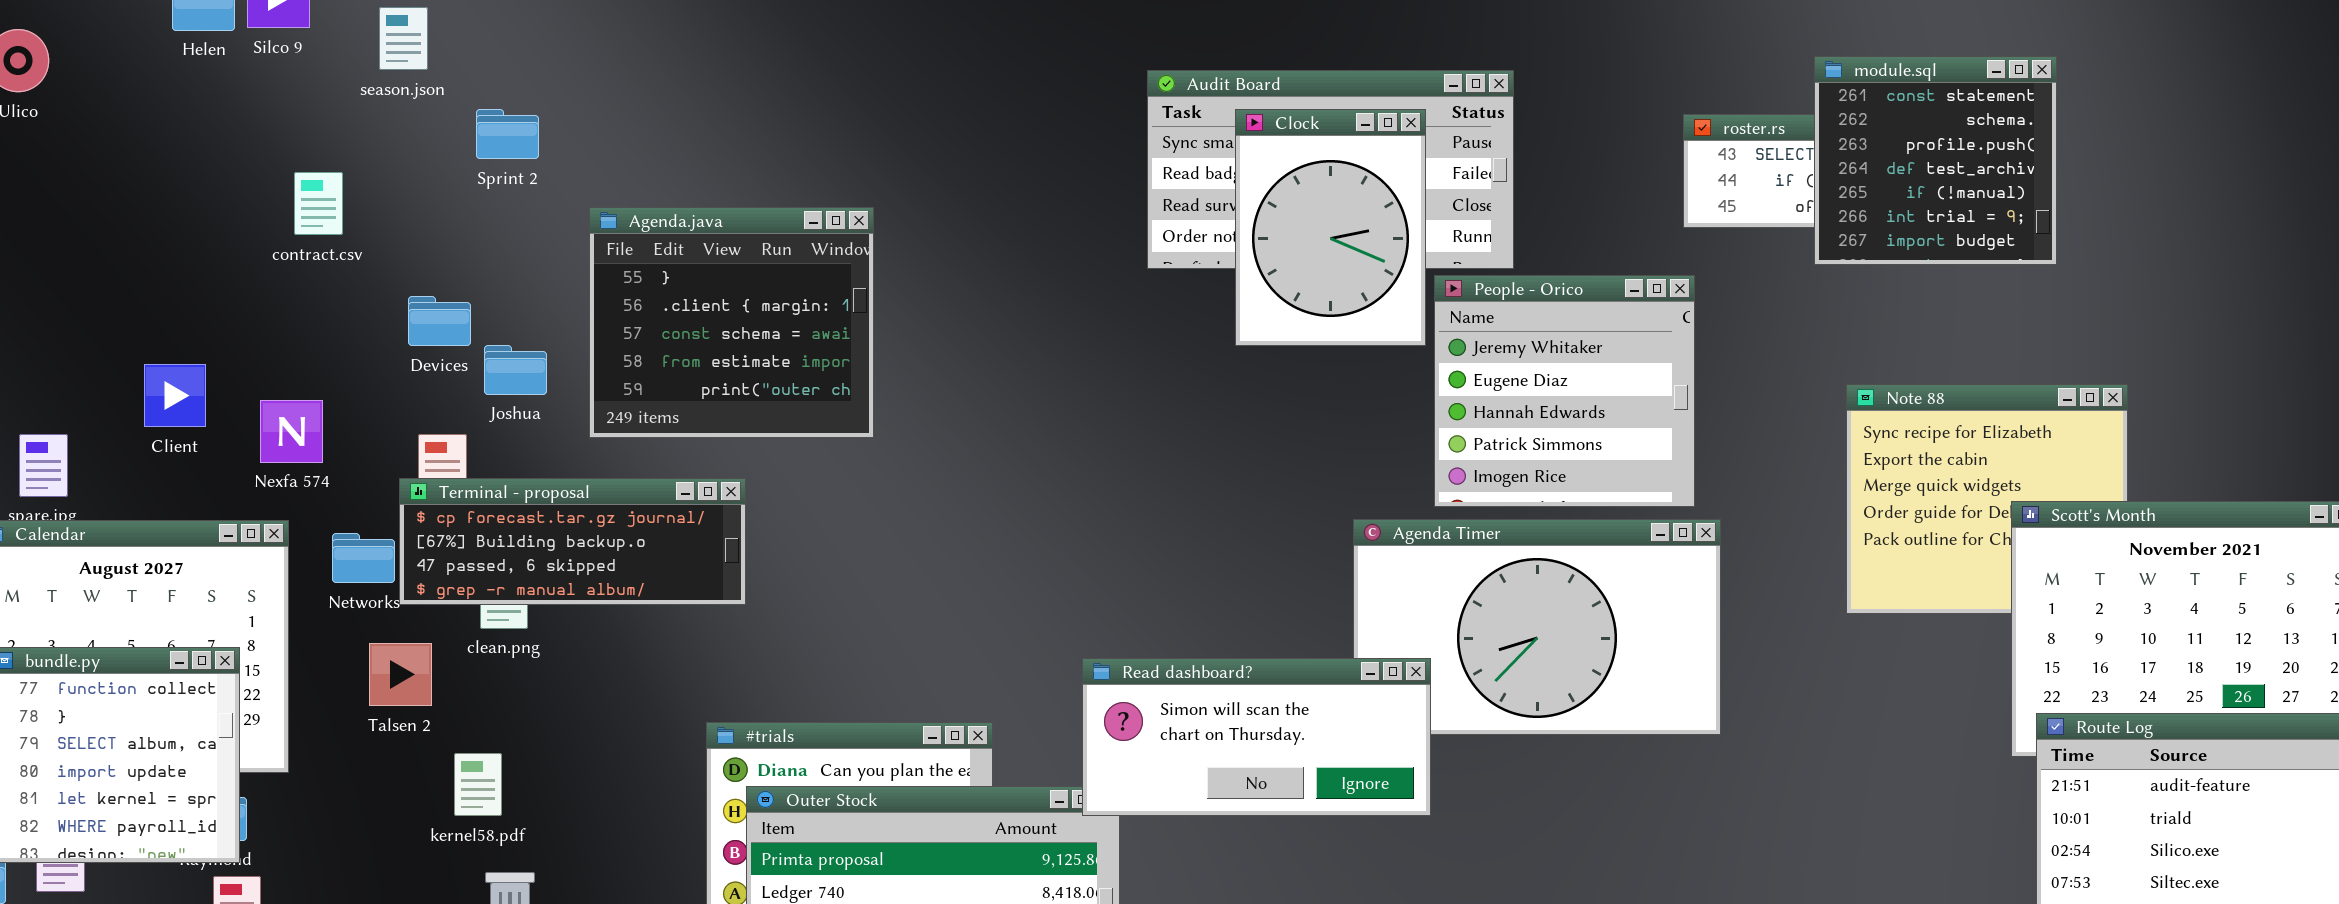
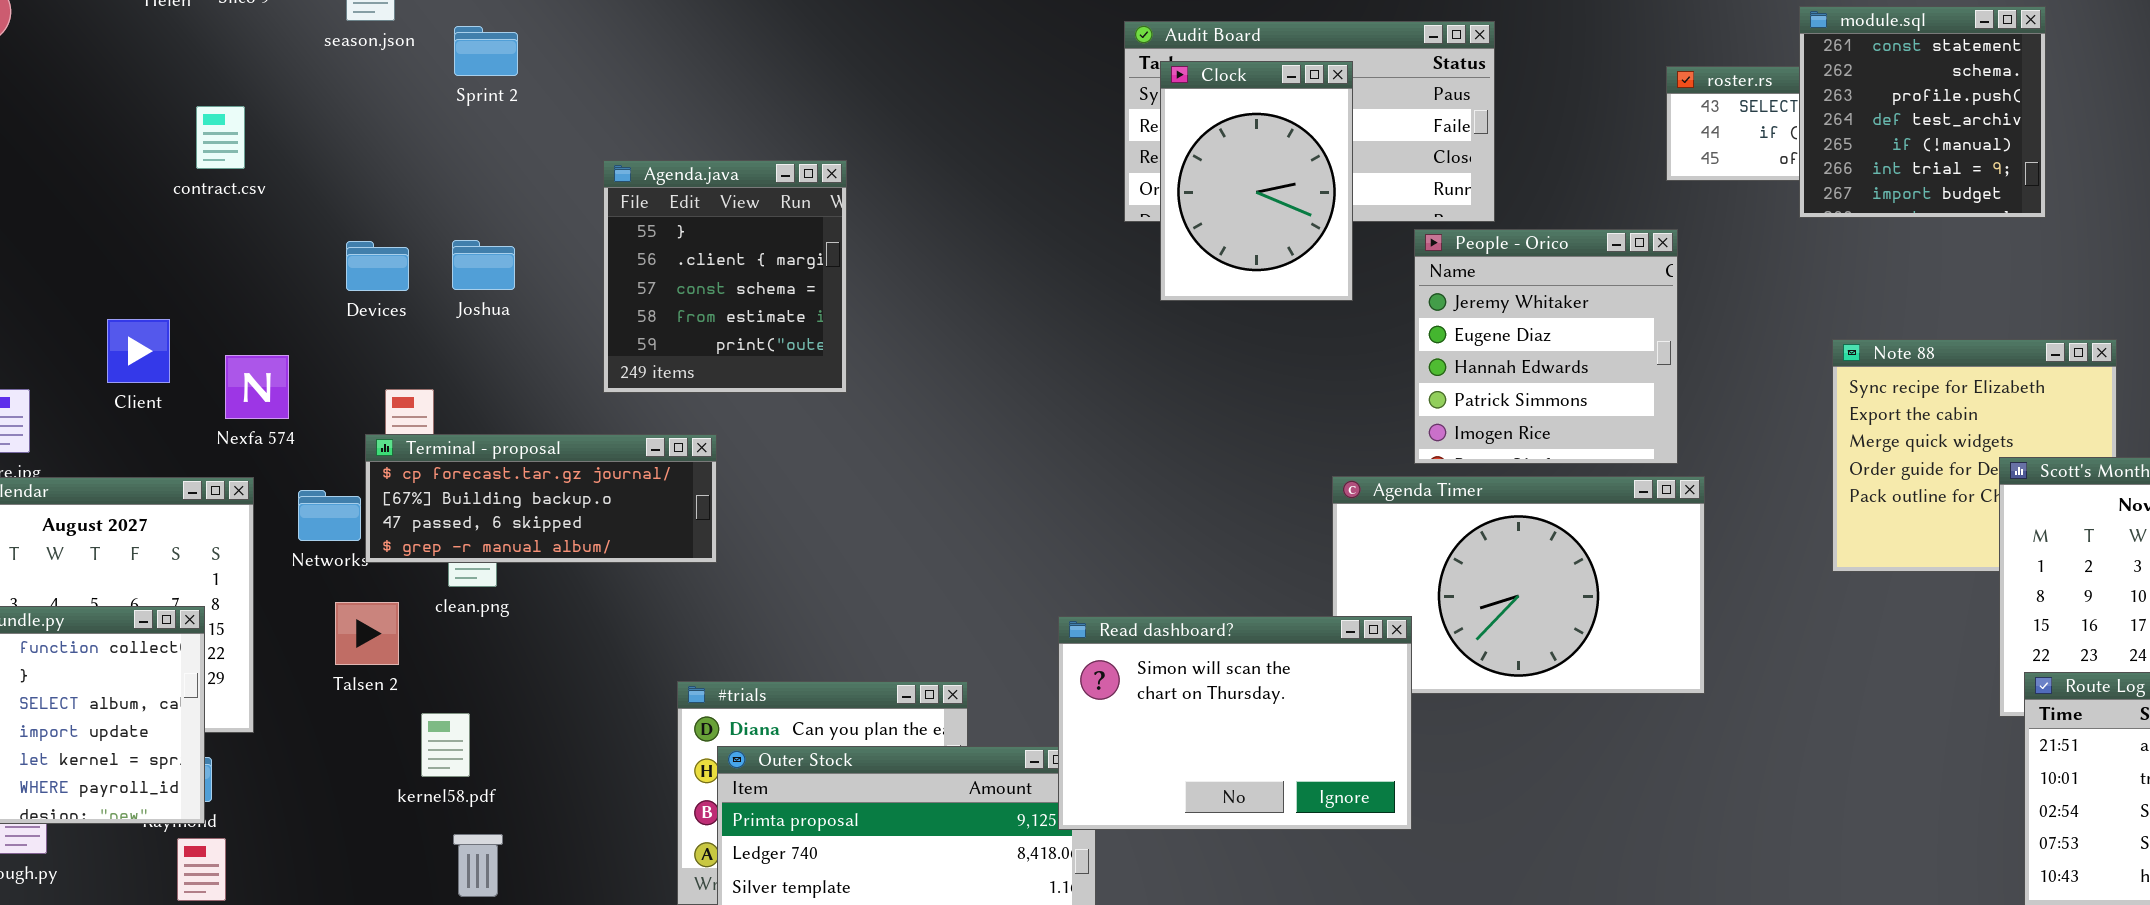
Sprint 2: [476,109,539,159] -> [454,26,518,76], moved
Clock: [1235,109,1426,346] -> [1160,61,1353,301], moved
contract.csv: [294,172,343,235] -> [196,106,245,169], moved
Agenda.java: [589,207,874,438] -> [603,160,847,393], resized
Devices: [408,296,471,346] -> [346,241,409,291], moved
Joshua: [484,345,547,395] -> [452,240,515,290], moved
Read dashboard?: [1082,658,1431,816] -> [1058,616,1412,830], resized

